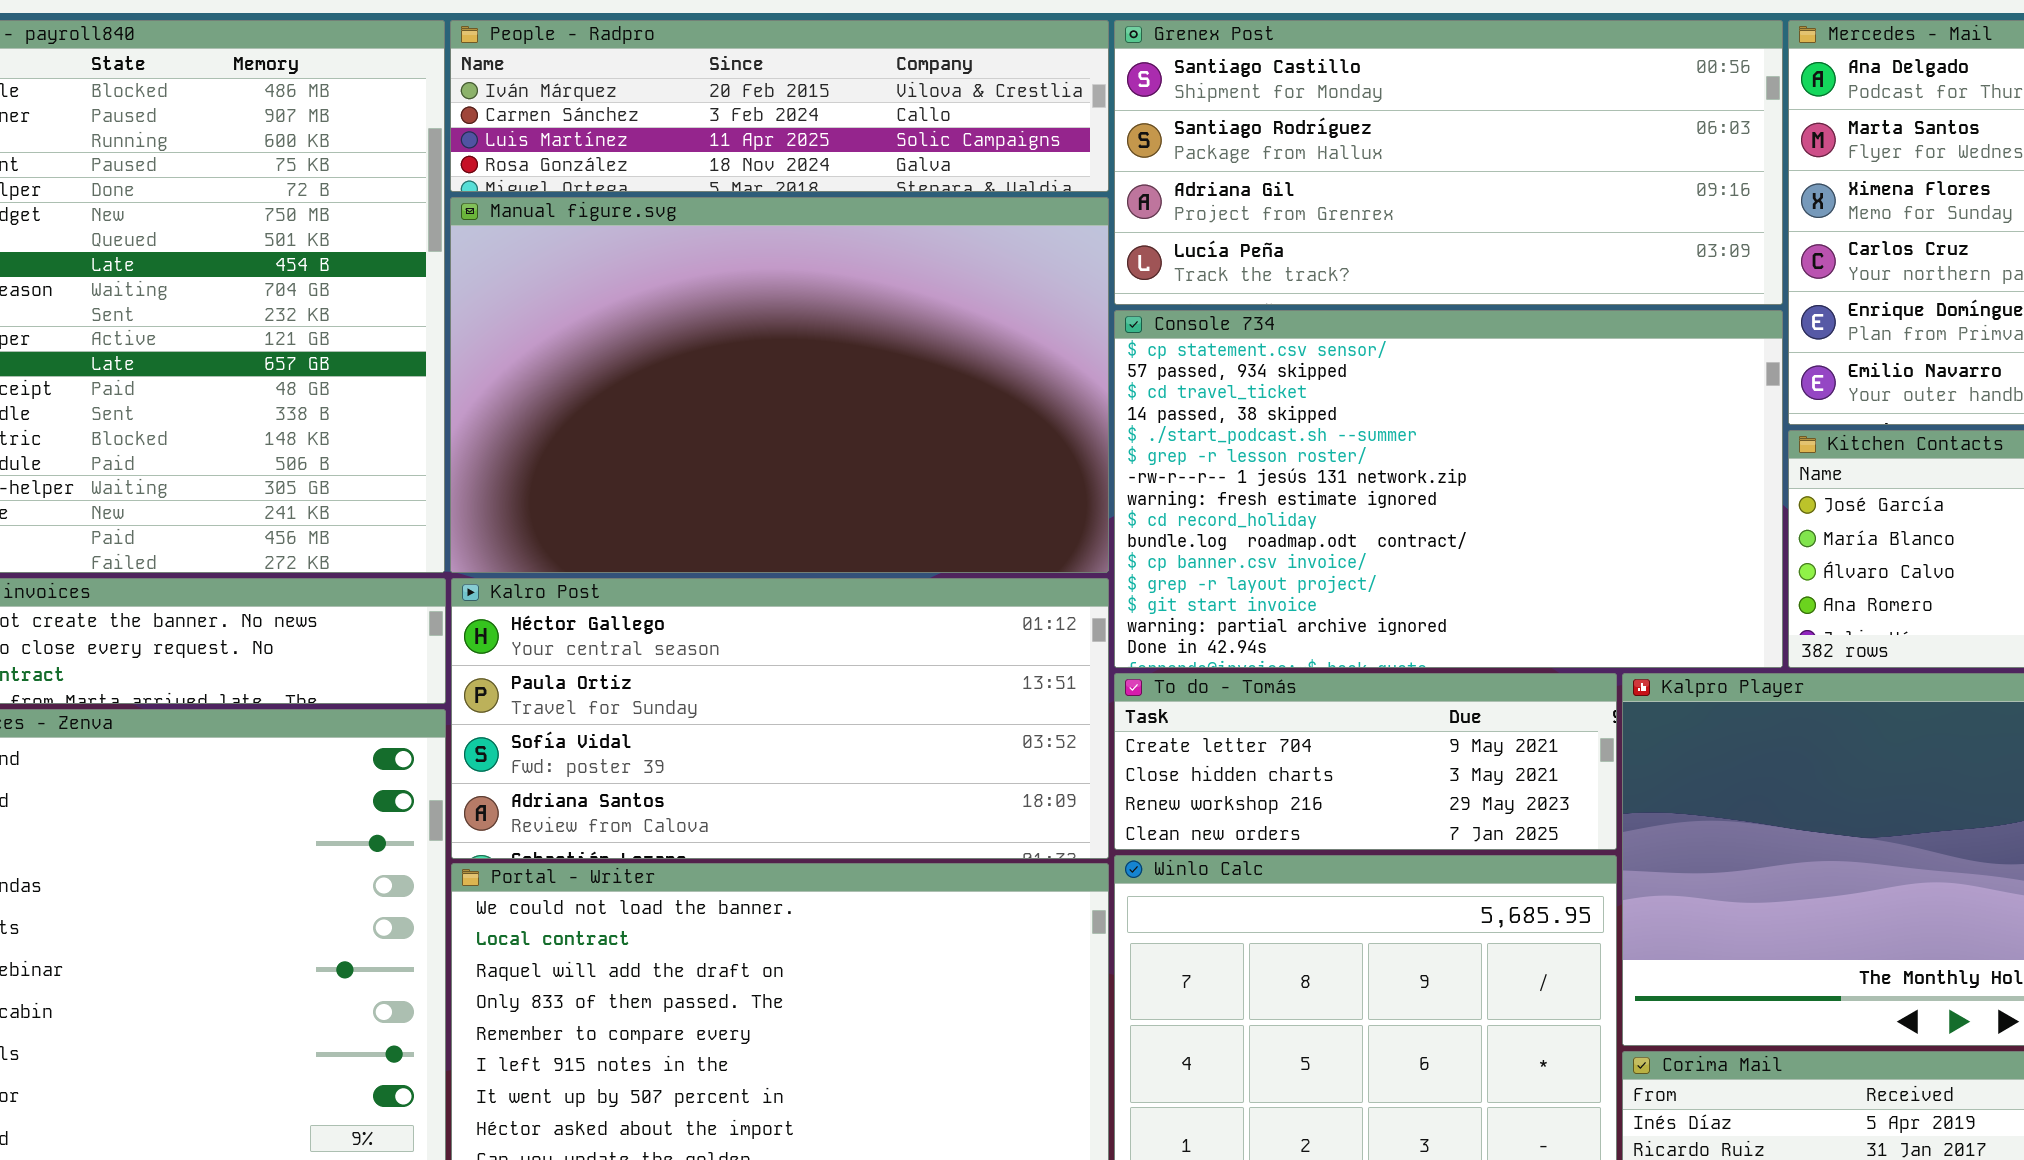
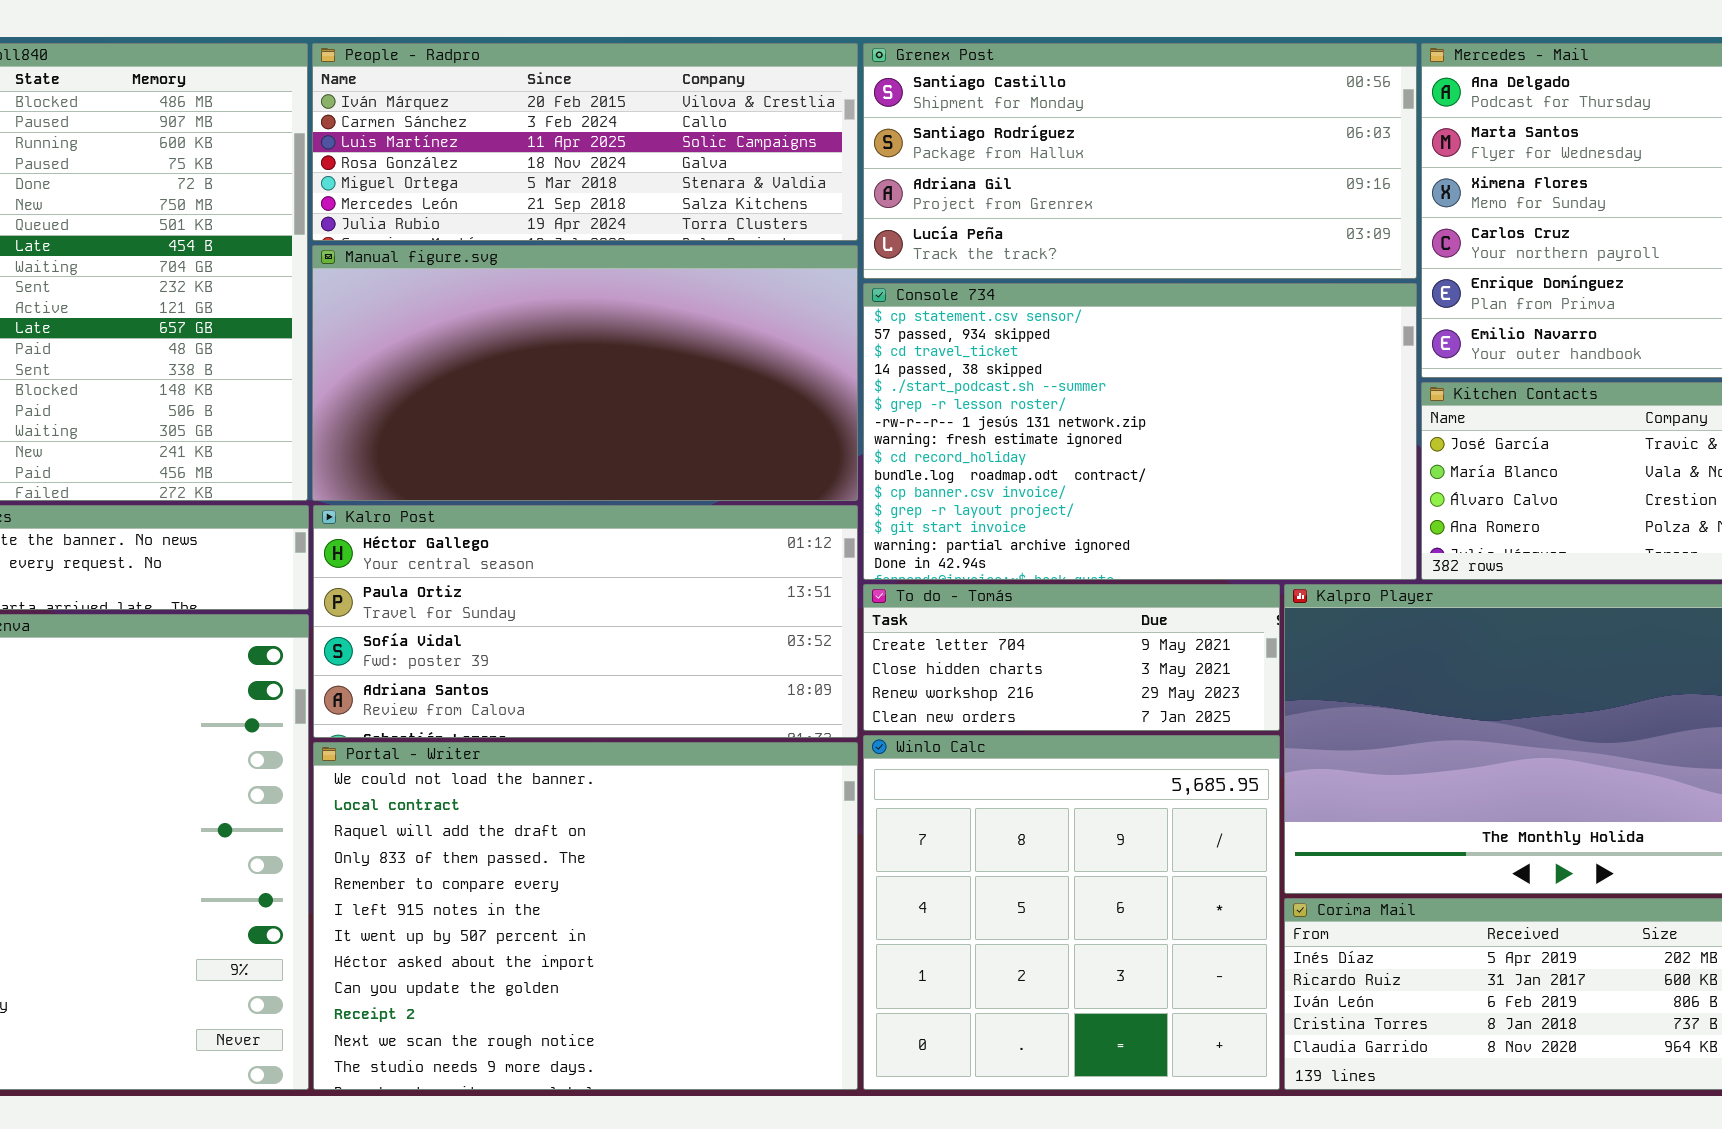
People - Radpro: [450,20,1109,192] -> [312,43,858,241], resized
Manual figure.svg: [450,197,1109,573] -> [312,245,858,501], resized

